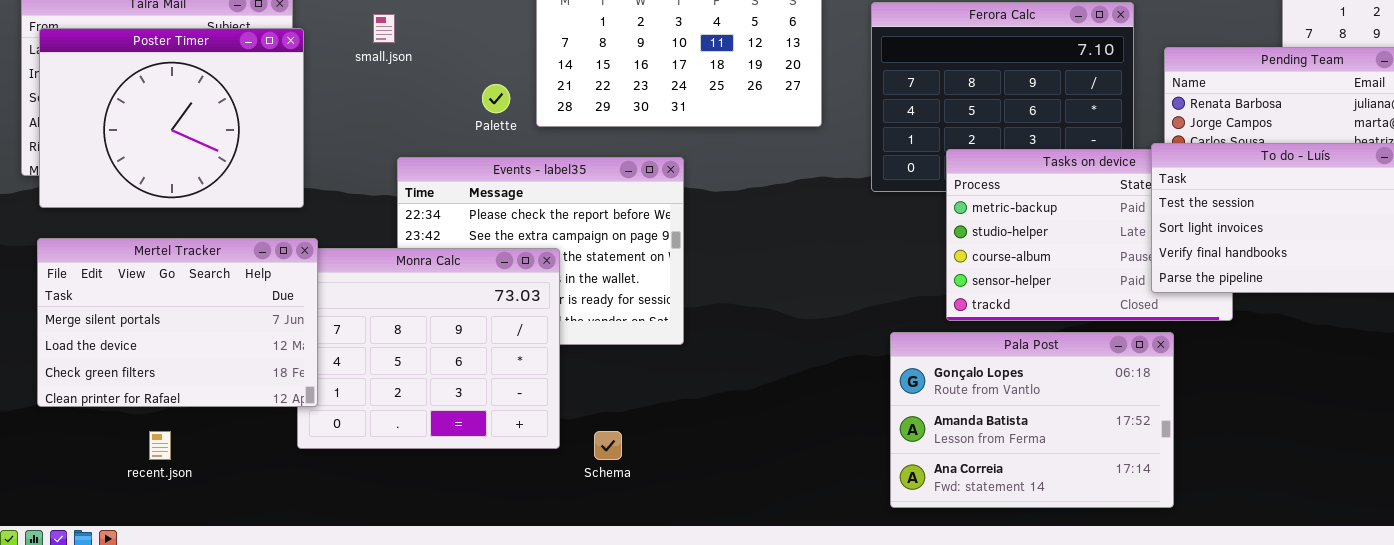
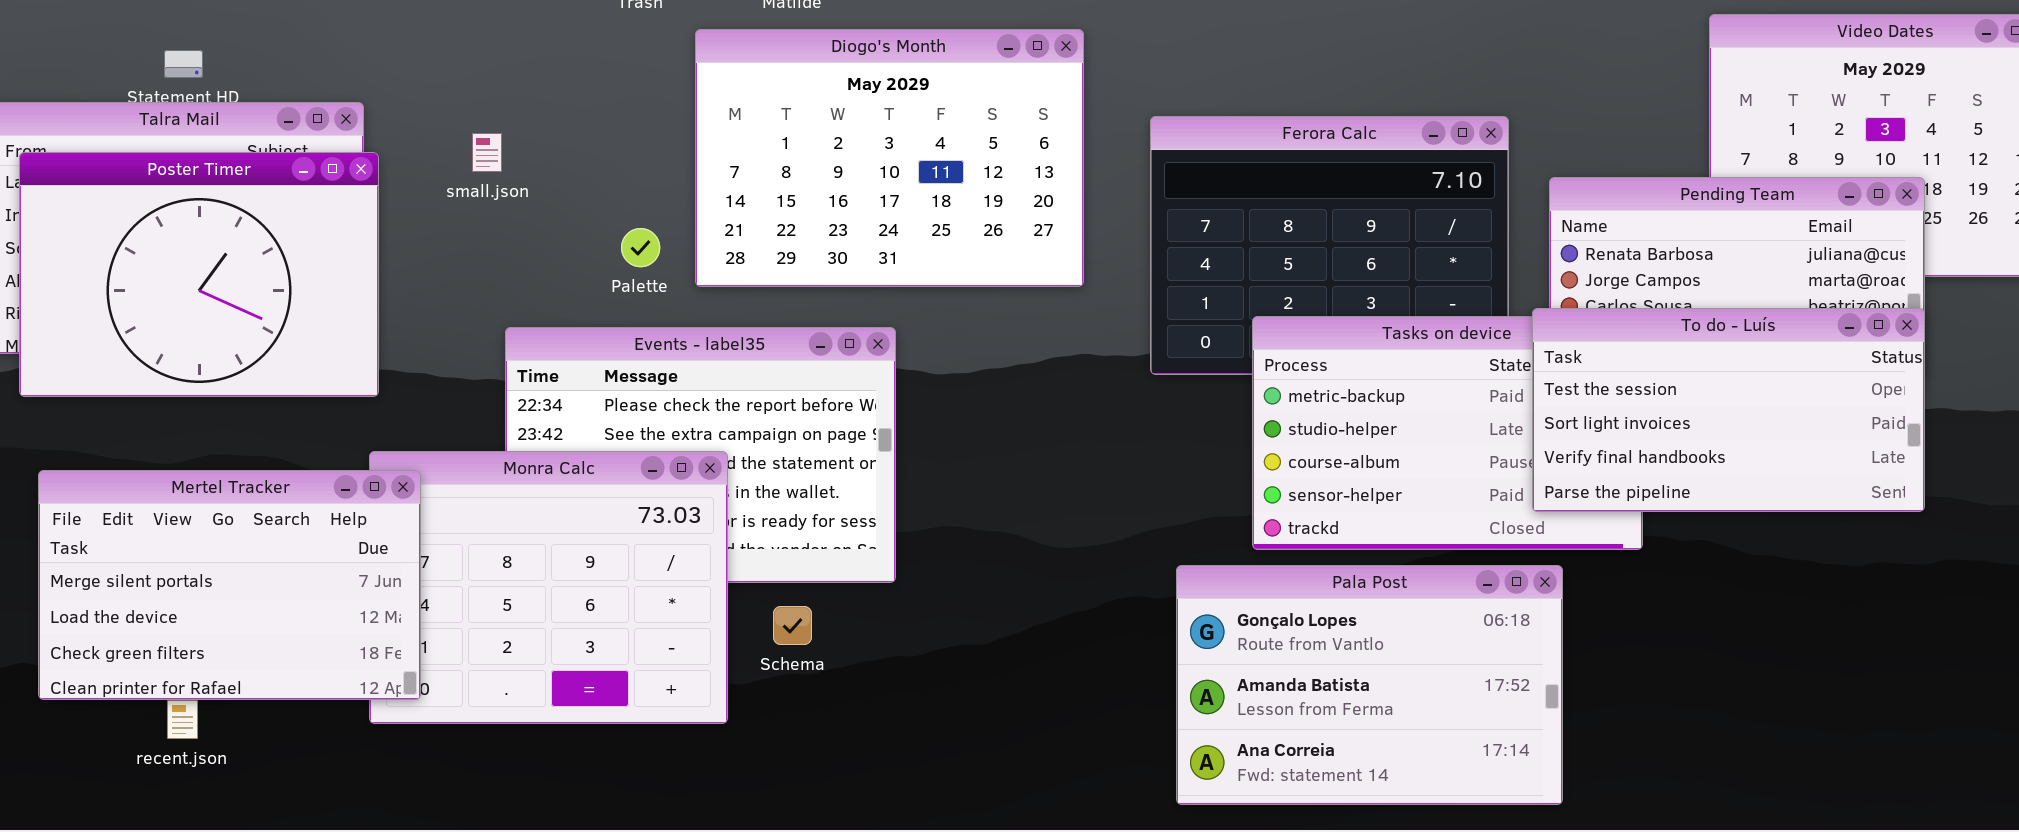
Mertel Tracker: [37,238,318,407] -> [38,470,421,700], moved
Schema: [594,431,622,460] -> [773,606,812,645], moved

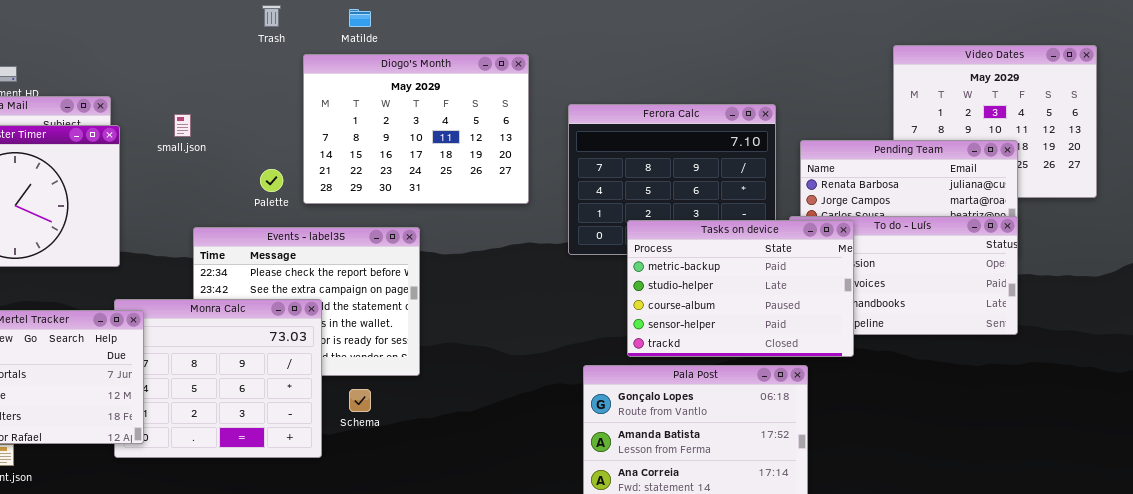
Tasks on device: [1252,316,1643,550] -> [627,220,854,357], raised

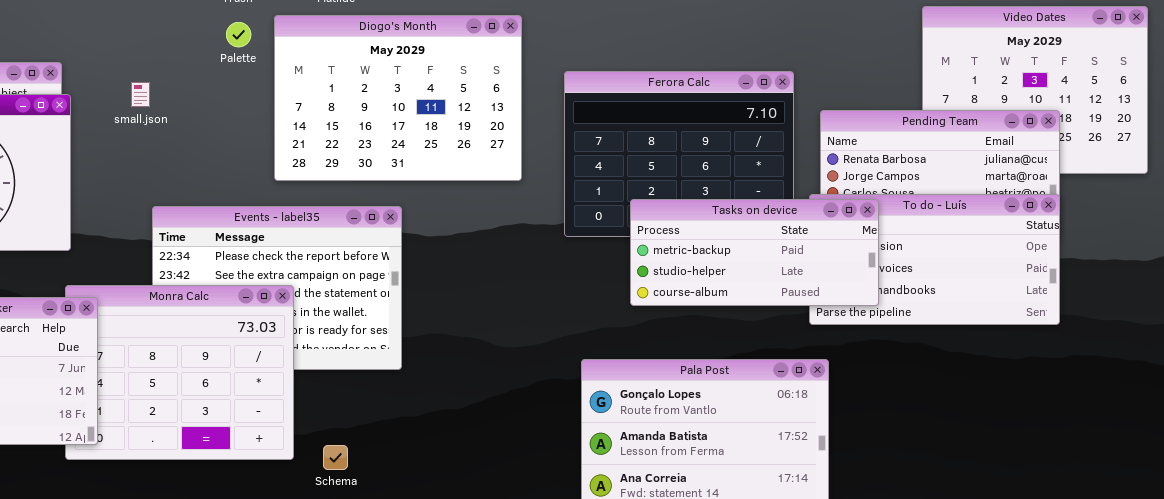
Palette: [260,169,283,192] -> [226,22,251,47], moved
Tasks on device: [627,220,854,357] -> [630,199,879,306], resized
Schema: [349,389,371,412] -> [323,445,348,470], moved

